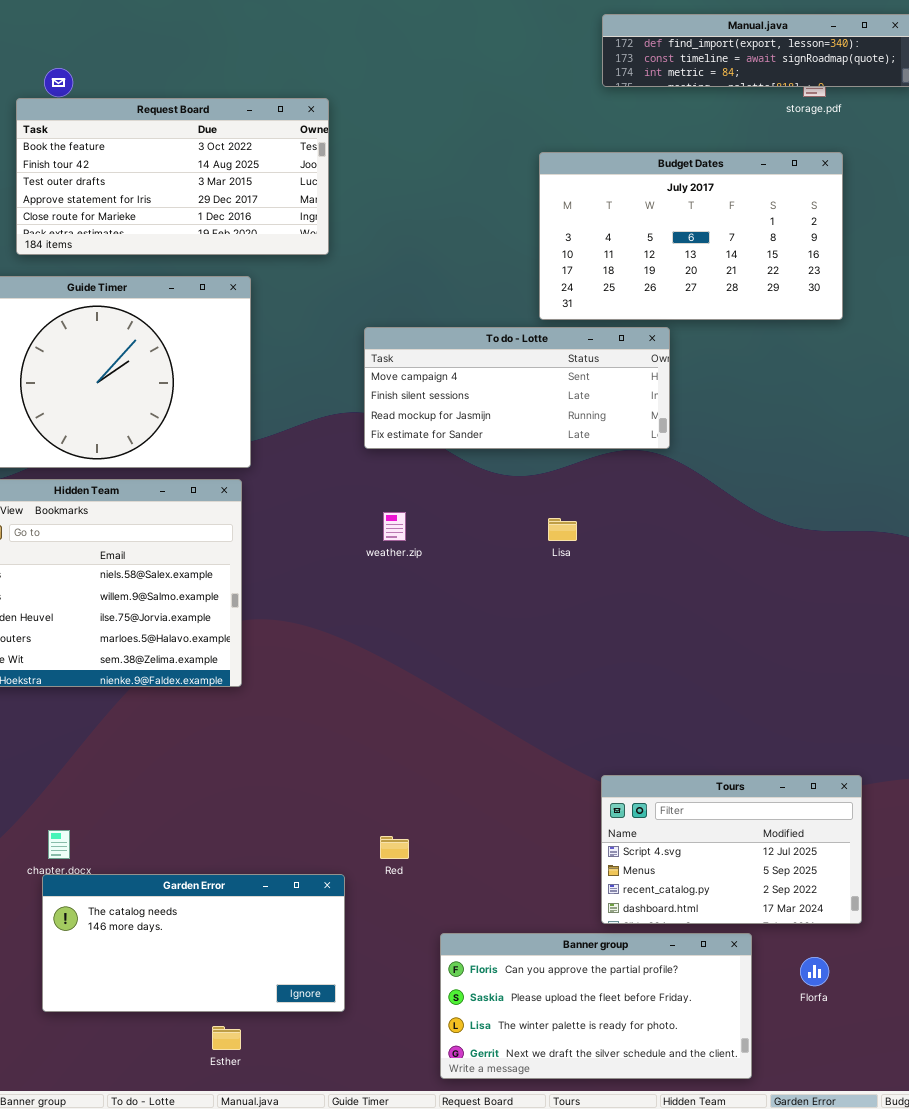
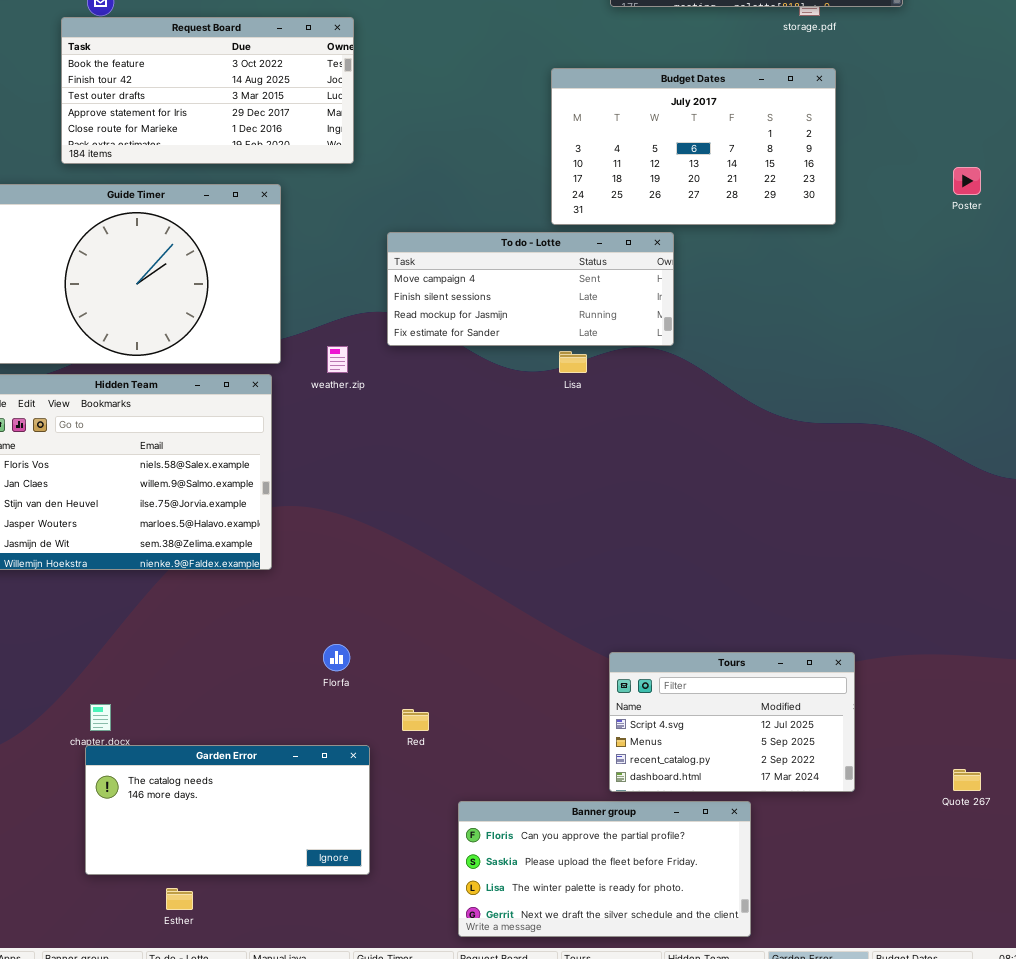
weather.zip: [383,512,406,541] -> [327,346,348,373], moved
Lisa: [548,518,577,541] -> [559,351,587,373], moved
Florfa: [800,957,829,986] -> [323,644,350,671], moved
Esther: [212,1026,241,1050] -> [166,888,193,910], moved

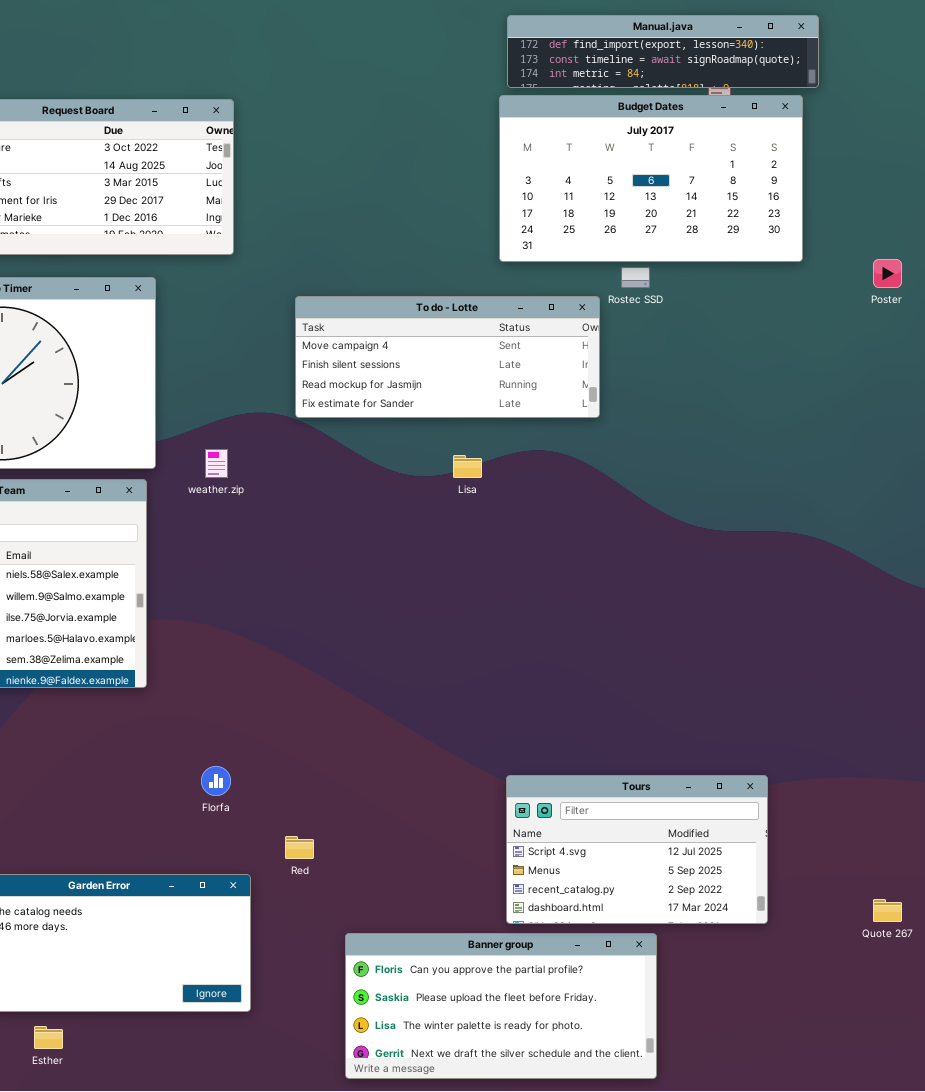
Budget Dates: [551,68,836,225] -> [499,95,803,262], moved
To do - Lotte: [387,232,674,346] -> [295,296,600,418], moved

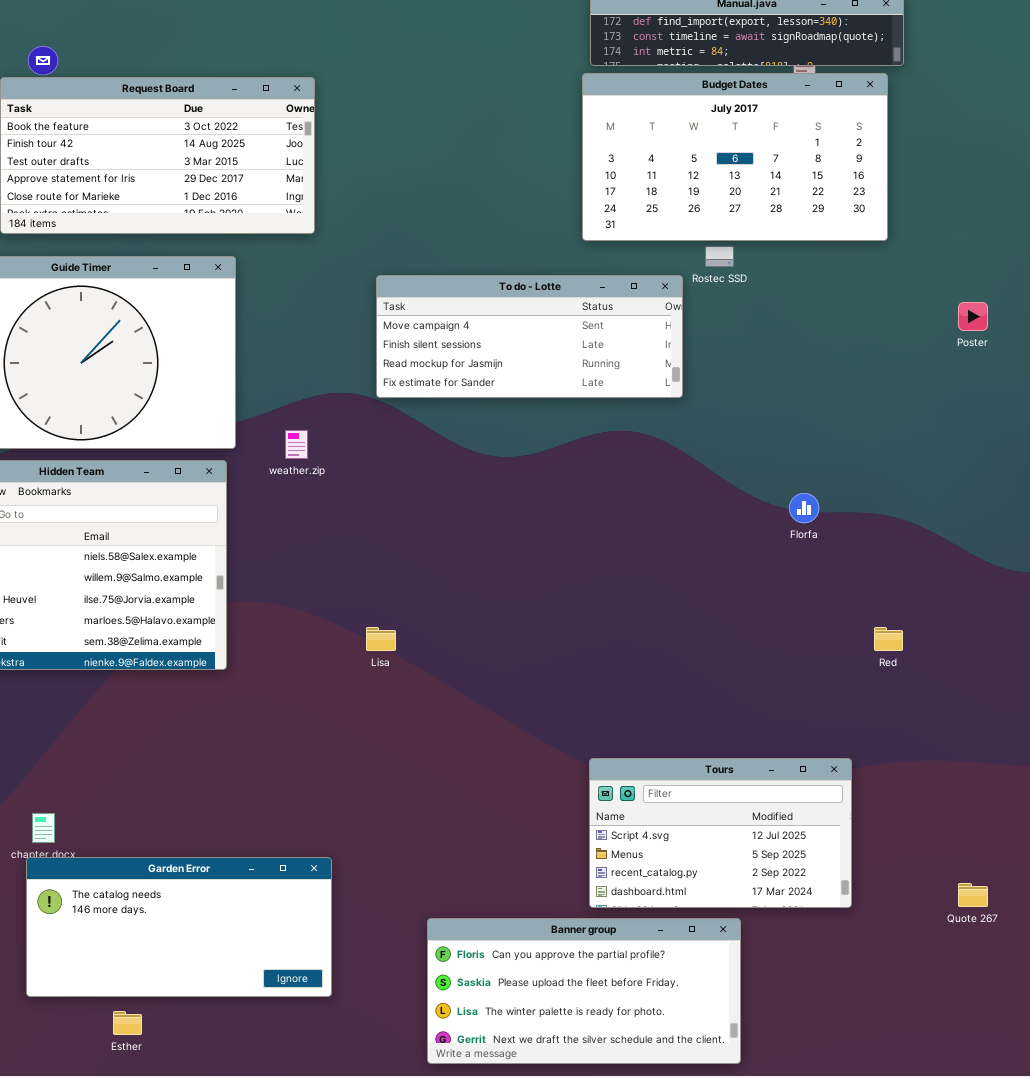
Poster: [873,259,902,288] -> [958,302,988,331], moved
Lisa: [453,455,482,478] -> [366,627,396,651], moved
Florfa: [201,766,231,796] -> [789,493,819,523], moved
Red: [285,836,314,859] -> [874,627,903,651], moved

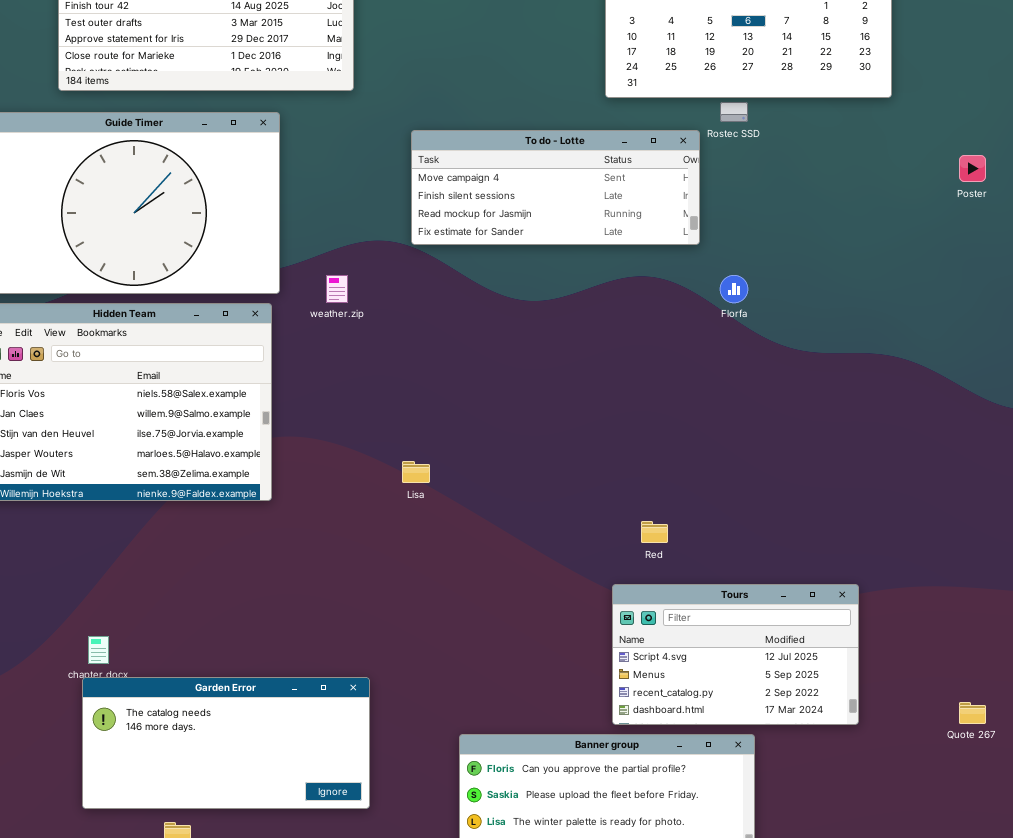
Florfa: [789,493,819,523] -> [720,275,748,303], moved
Red: [874,627,903,651] -> [641,521,668,543], moved

